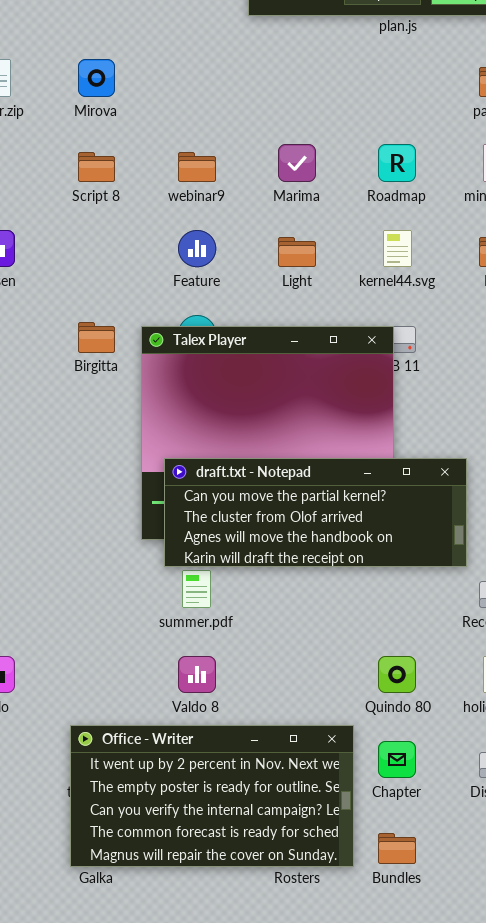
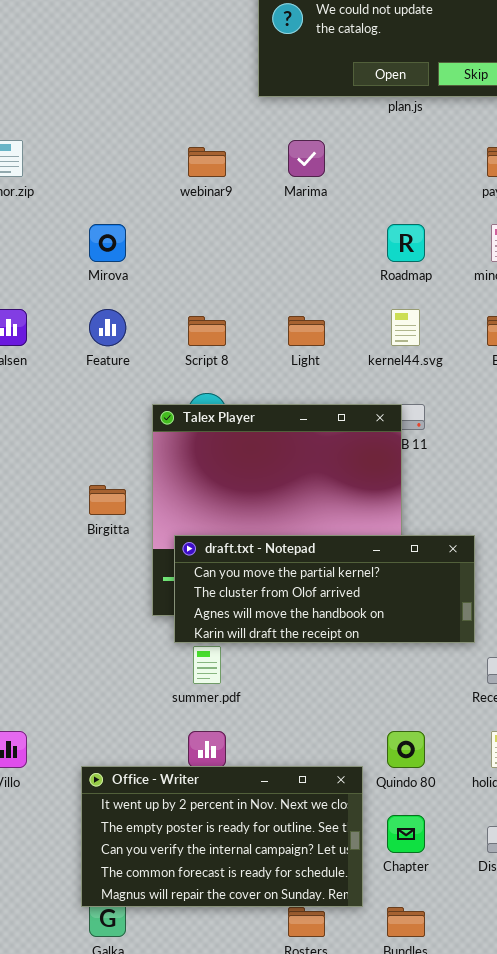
Mirova: [78,59,115,97] -> [89,224,126,262], moved
Marima: [278,144,316,182] -> [288,140,325,177], moved
Script 8: [78,152,115,182] -> [188,316,226,346], moved
webinar9: [178,152,216,182] -> [188,147,226,177], moved
Feature: [178,230,216,267] -> [89,309,126,346], moved
Birgitta: [78,322,115,353] -> [89,485,126,515], moved
Office - Writer: [70,725,354,867] -> [81,766,363,907], moved

